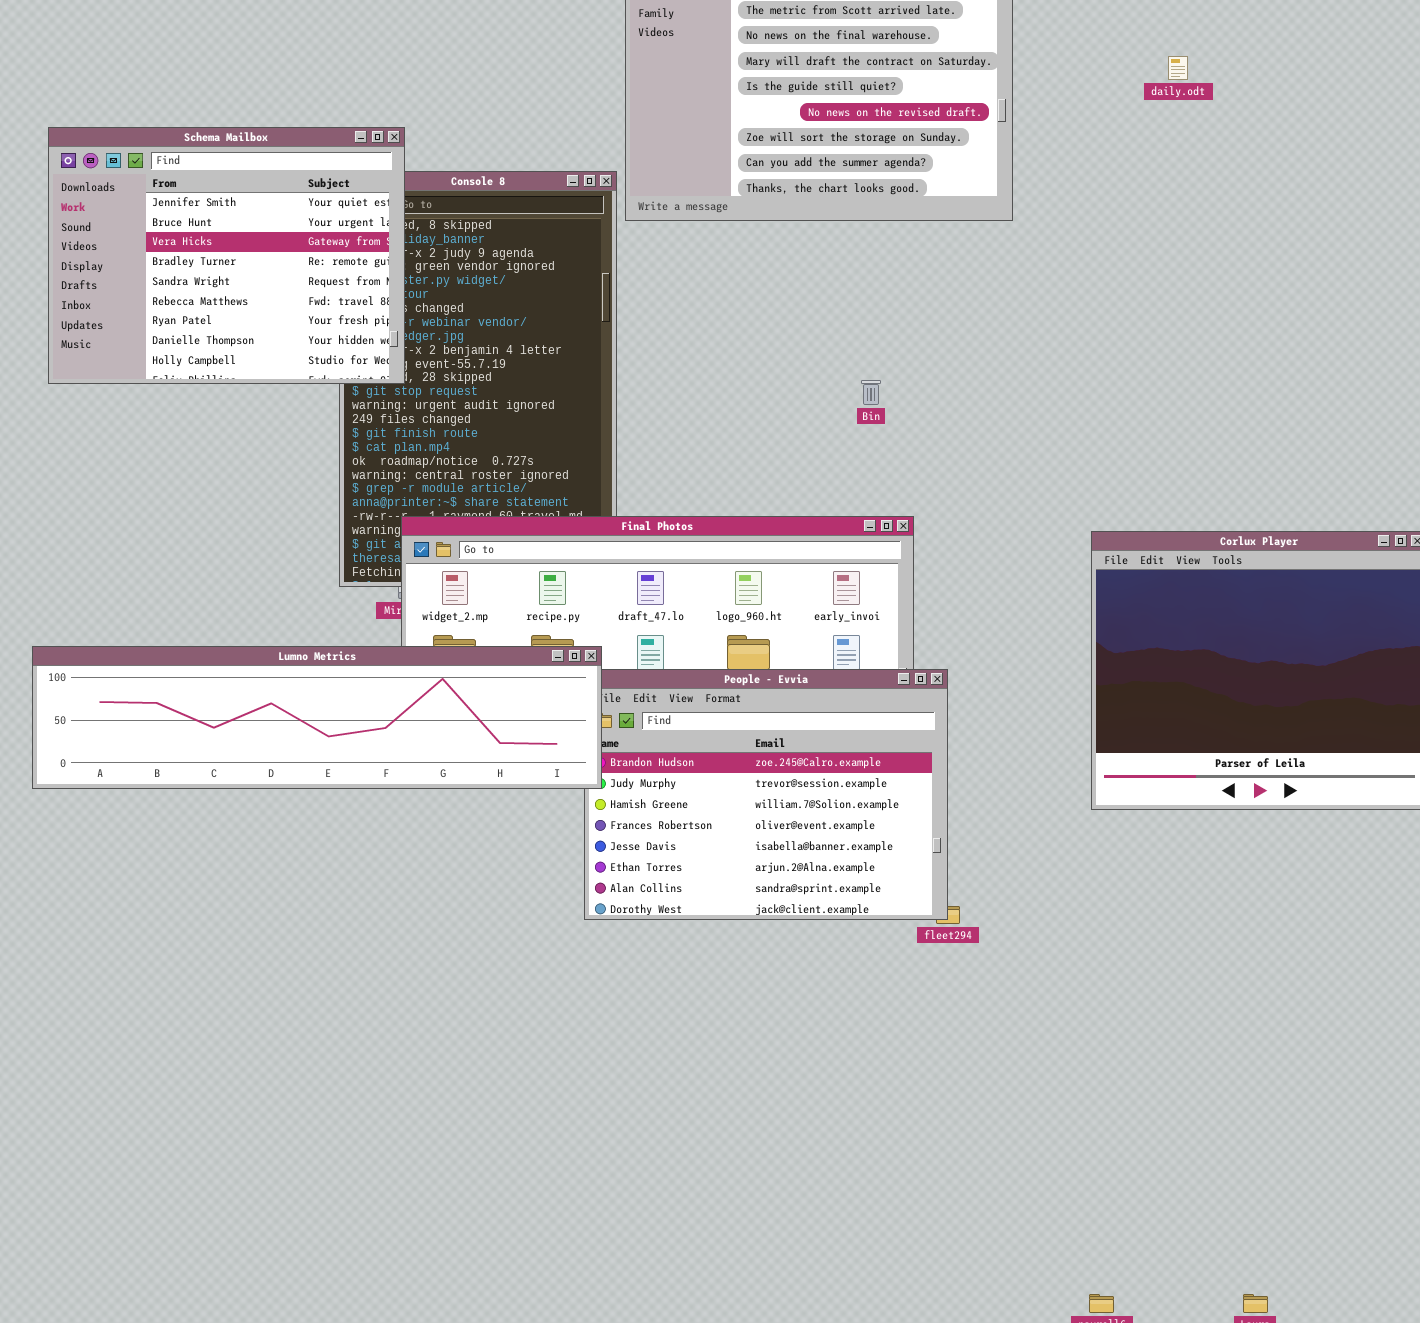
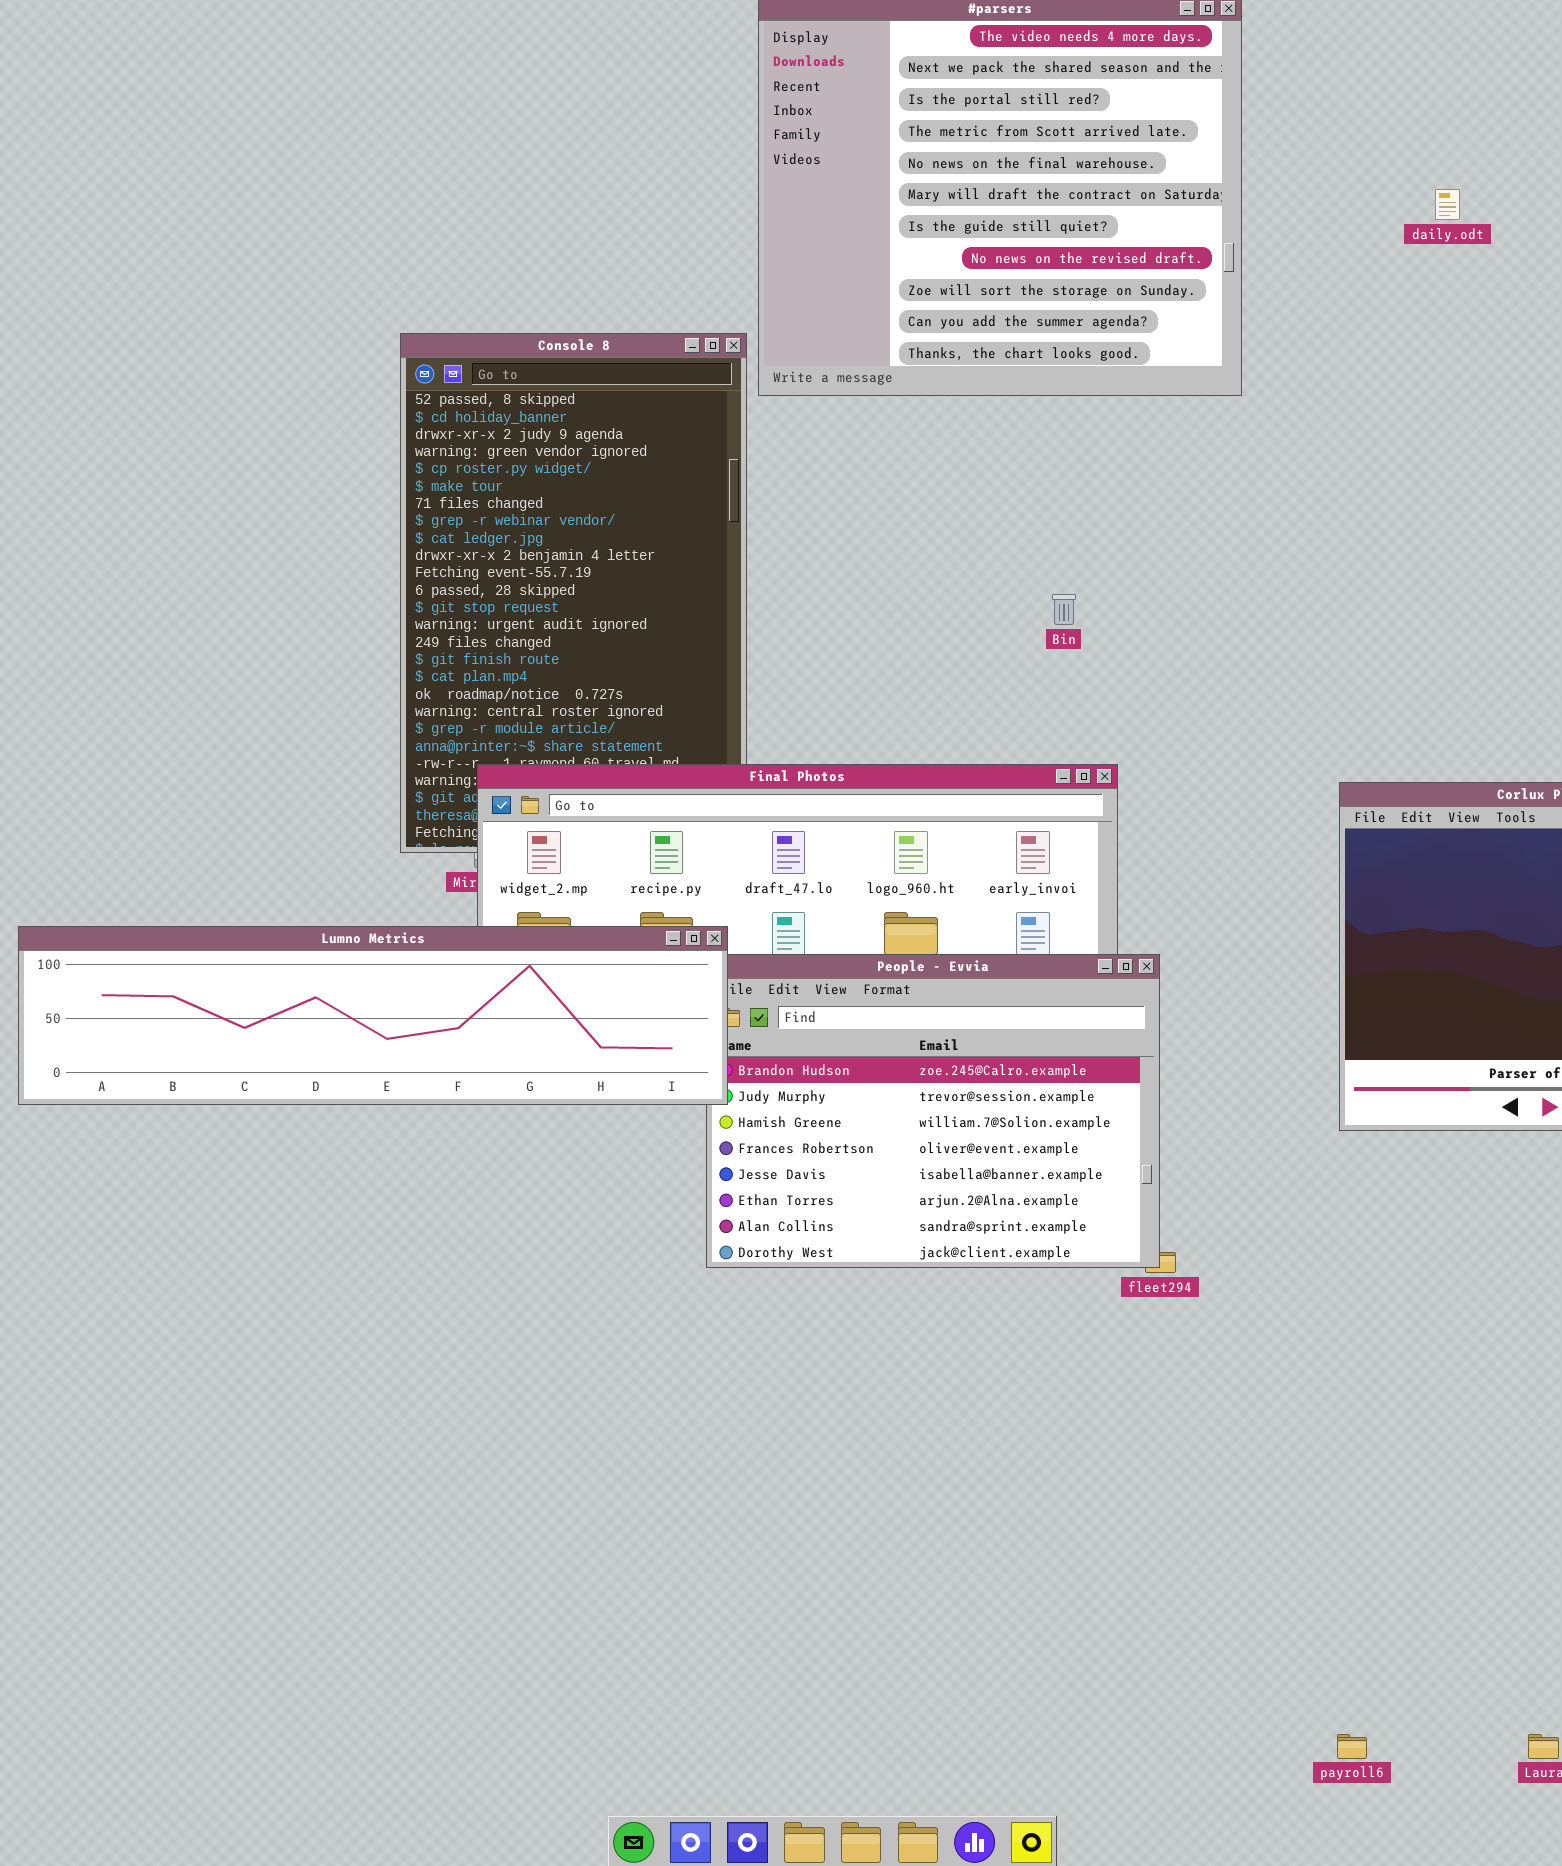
Schema Mailbox: [48,127,405,384] -> none, closed

